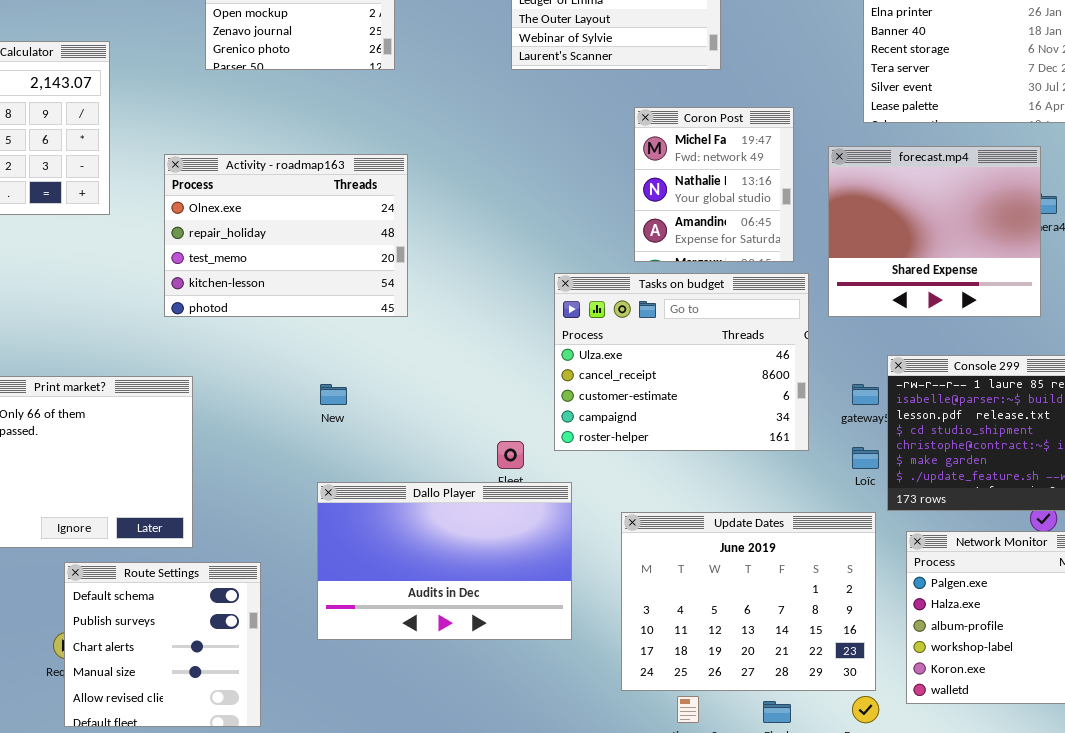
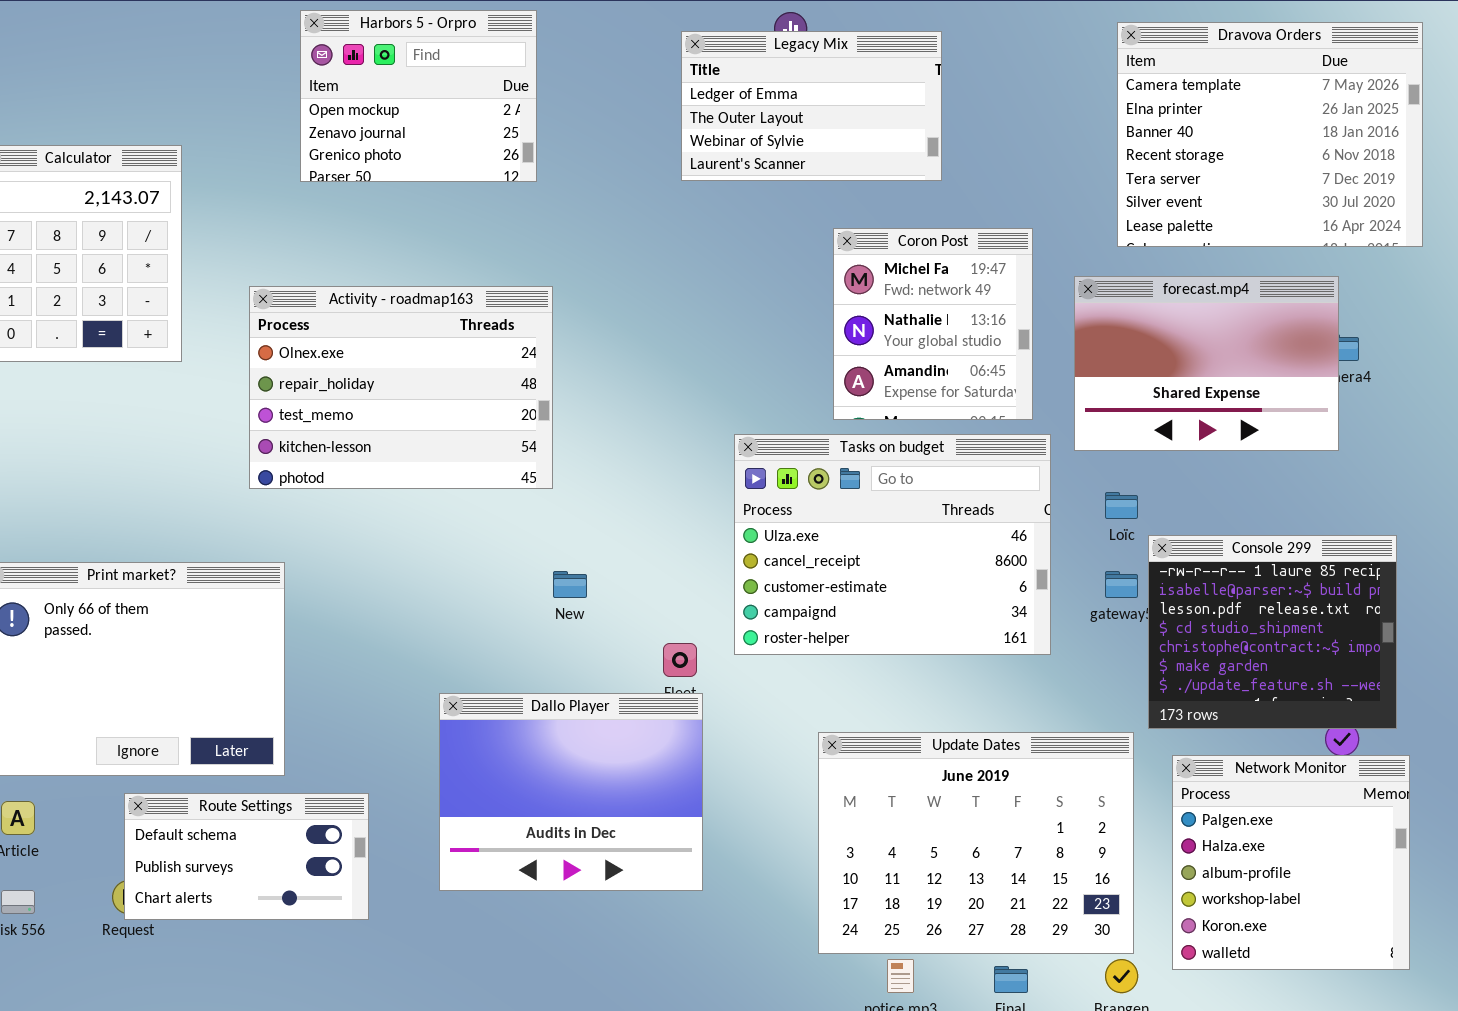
forecast.mp4: [828,146,1041,317] -> [1074,276,1339,451], resized
New: [320,384,347,405] -> [553,571,587,598], moved
Loïc: [852,447,879,469] -> [1105,492,1138,519], moved
Dallo Player: [317,482,572,640] -> [439,693,703,891], resized
Route Settings: [64,562,261,727] -> [124,793,369,920], resized

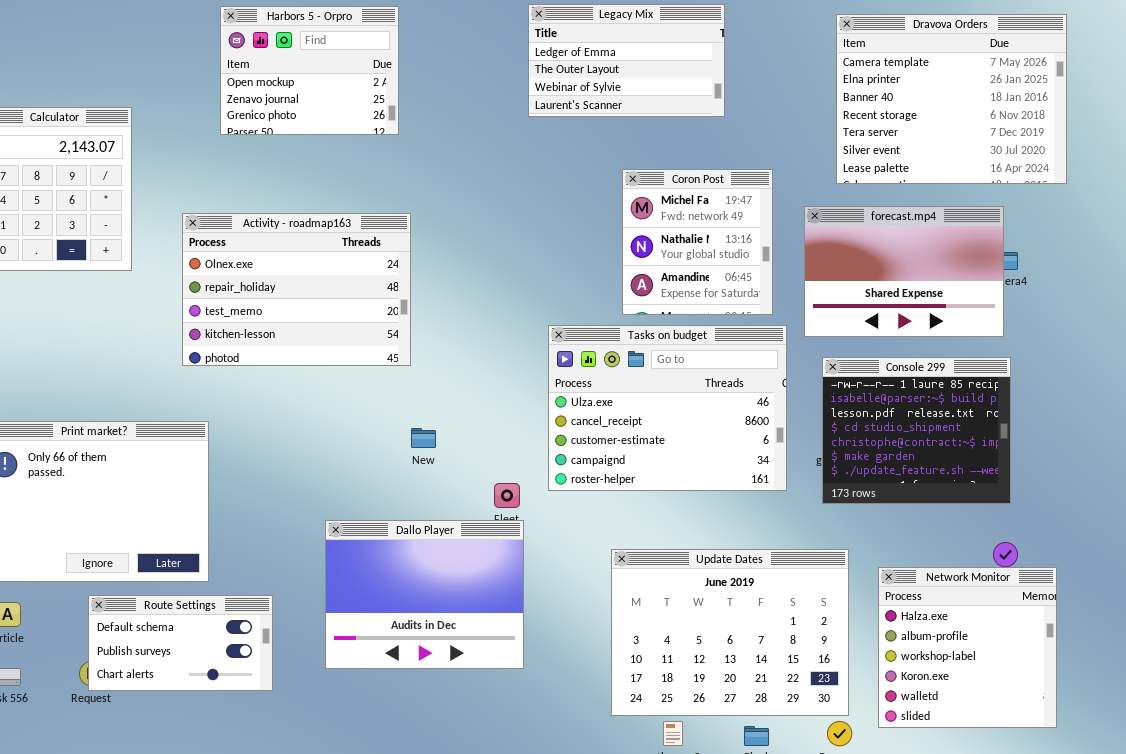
Legacy Mix: [681,31,942,181] -> [528,4,725,117], moved
Console 299: [1148,535,1397,729] -> [822,357,1011,504], moved
Network Monitor: [1172,755,1410,970] -> [878,567,1057,728], scrolled down 1 row

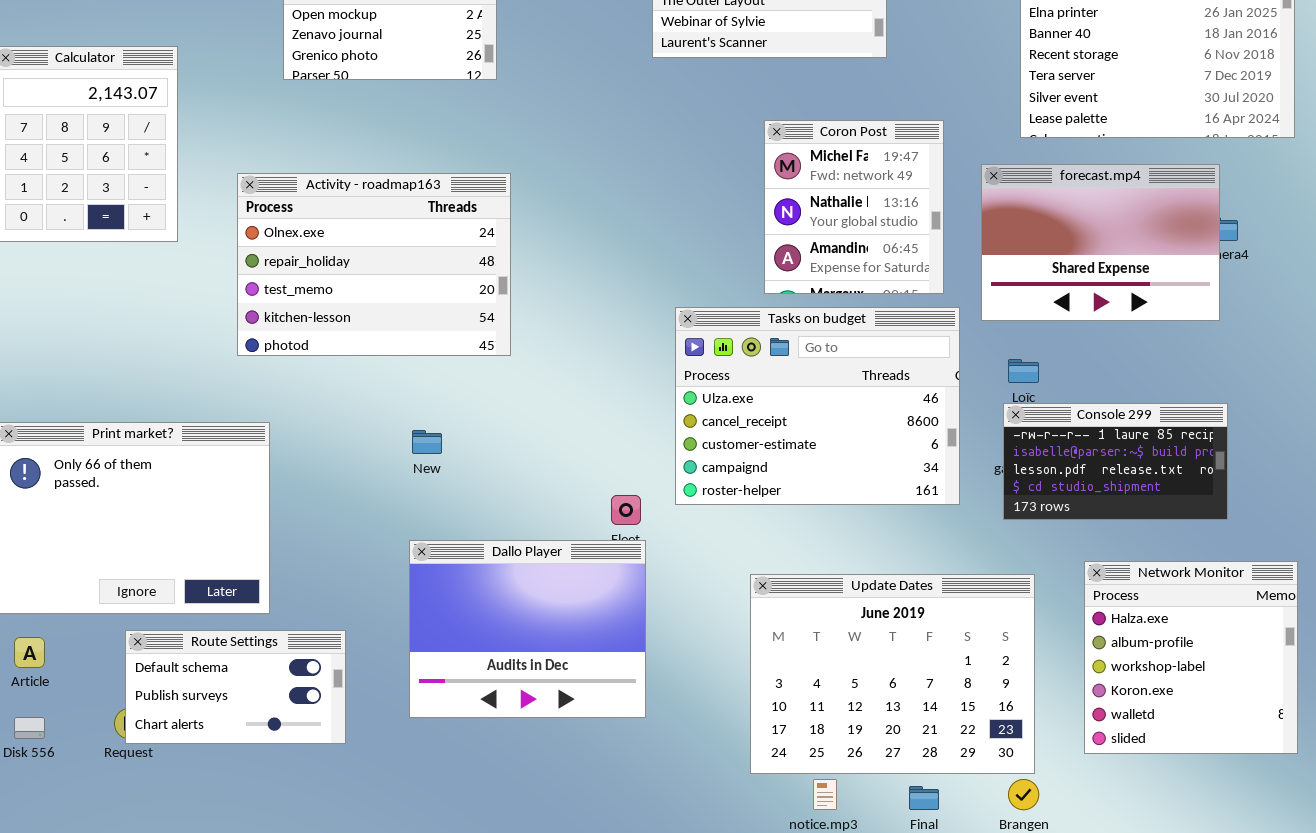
Console 299: [822,357,1011,504] -> [1003,403,1228,520], resized
New: [411,428,436,448] -> [412,430,442,454], moved
Network Monitor: [878,567,1057,728] -> [1084,561,1298,754], moved

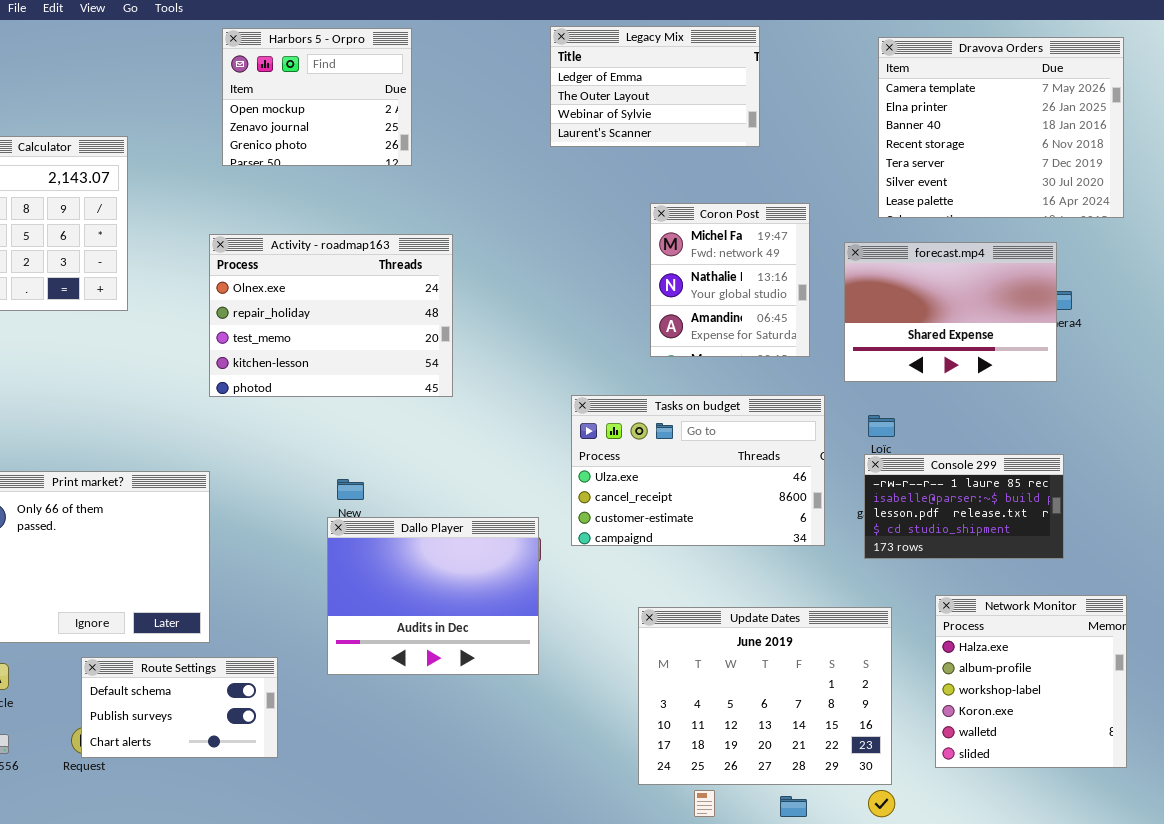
Activity - roadmap163: [237,173,511,356] -> [209,234,453,397], moved
Tasks on budget: [675,307,960,505] -> [571,395,825,546], resized
Dallo Player: [409,540,646,718] -> [327,517,539,675], moved

